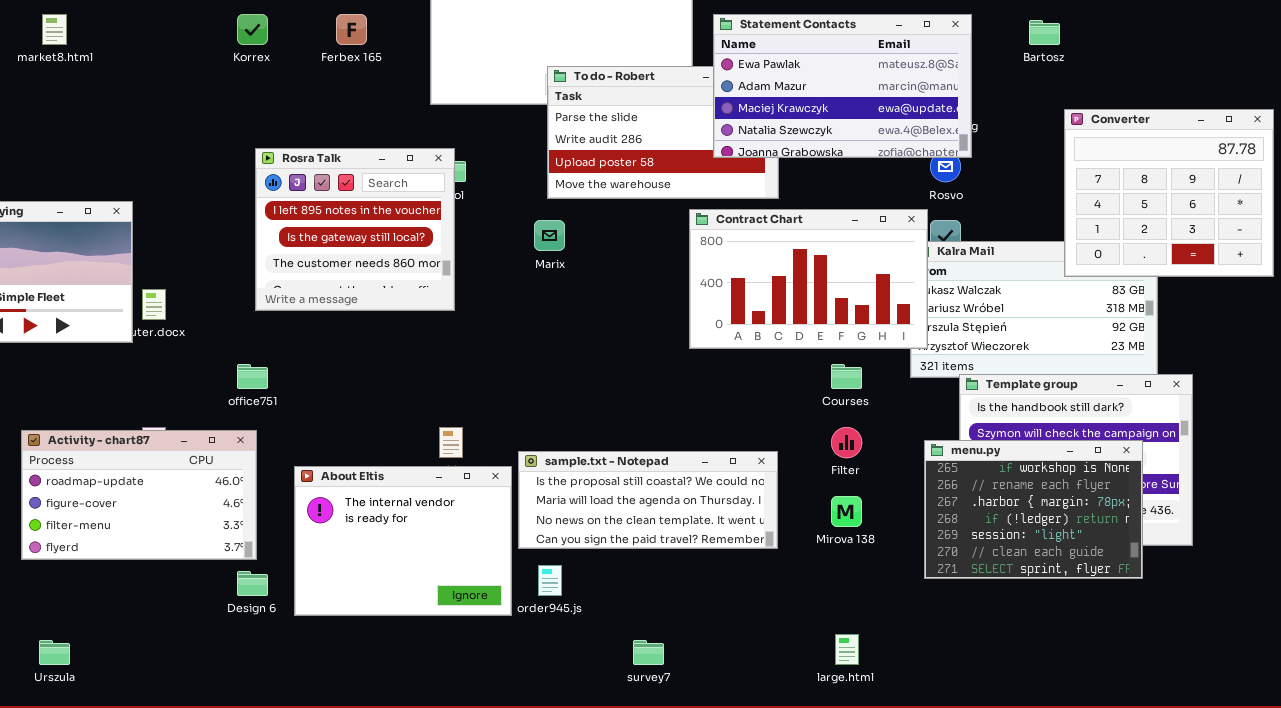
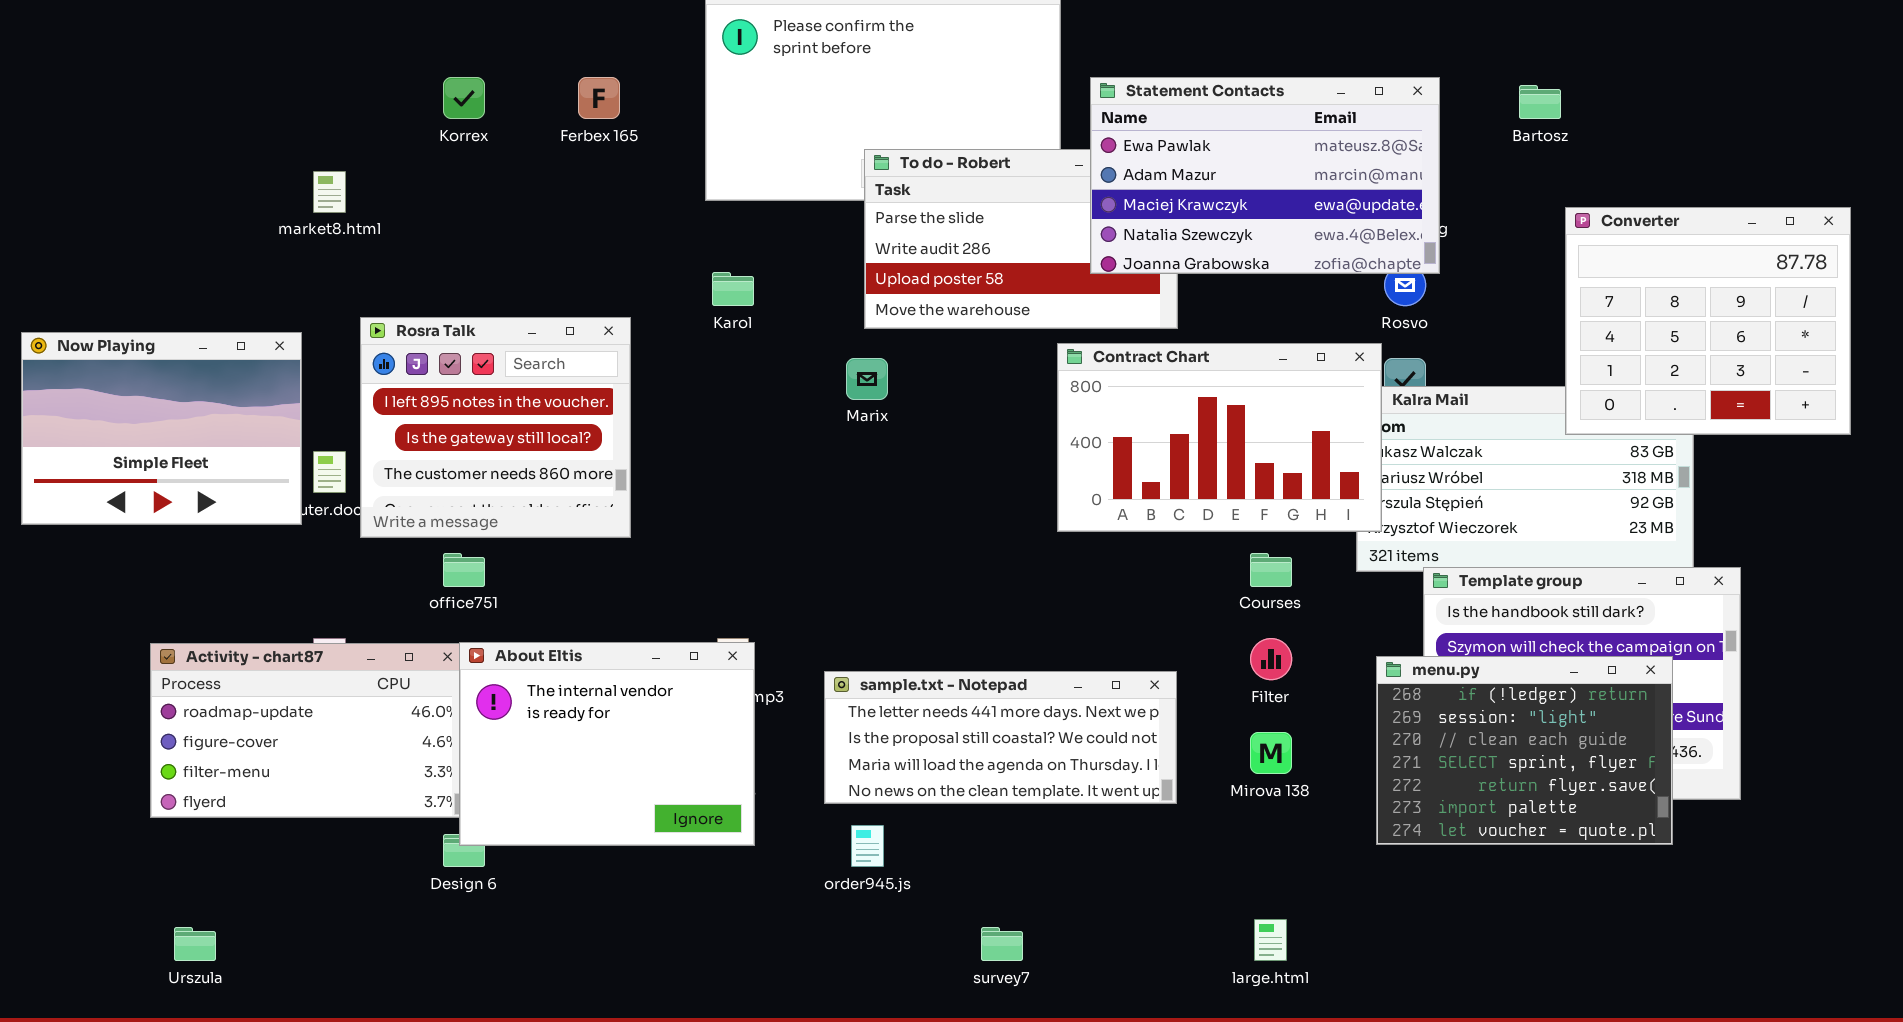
market8.html: [42,14,67,45] -> [313,171,346,213], moved
Rosra Talk: [255,148,455,311] -> [360,317,631,538], moved
menu.py: [924,440,1143,579] -> [1376,656,1673,845], scrolled down 3 rows
sample.txt - Notepad: [518,451,778,549] -> [824,671,1177,804], scrolled up 1 row
About Eltis: [294,466,512,616] -> [459,642,755,846], moved

